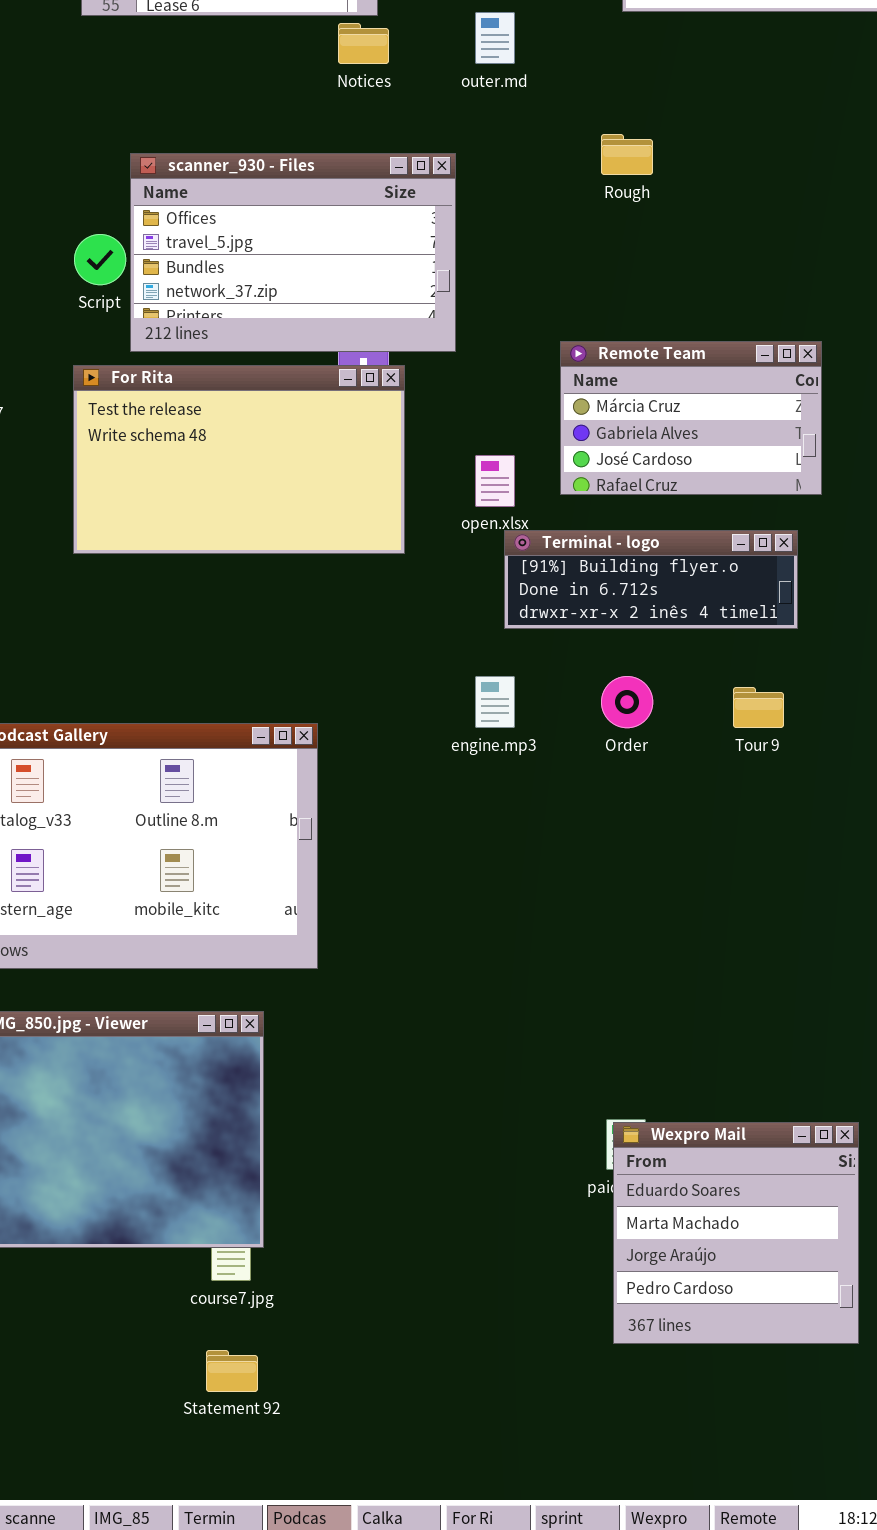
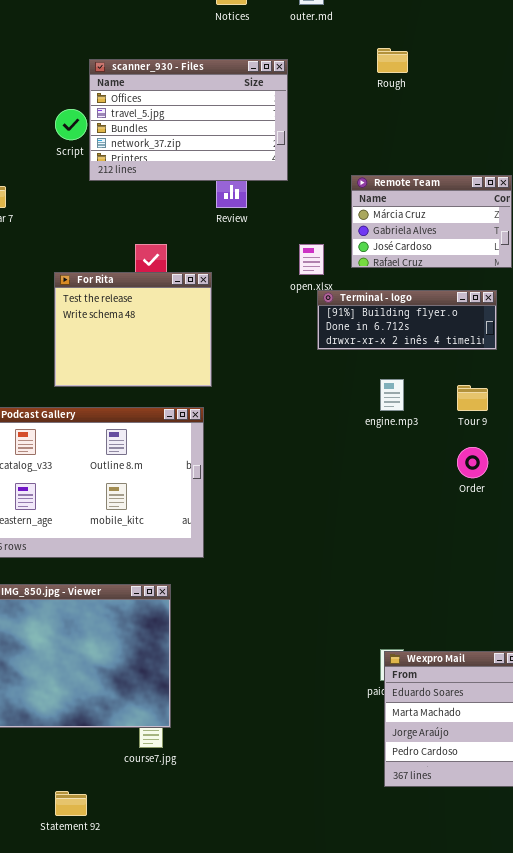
For Rita: [73,365,405,554] -> [54,272,212,387], moved, resized
engine.mp3: [475,676,515,728] -> [380,379,404,411], moved
Order: [601,676,653,728] -> [457,447,488,478], moved
Statement 92: [206,1350,258,1392] -> [55,791,87,816], moved

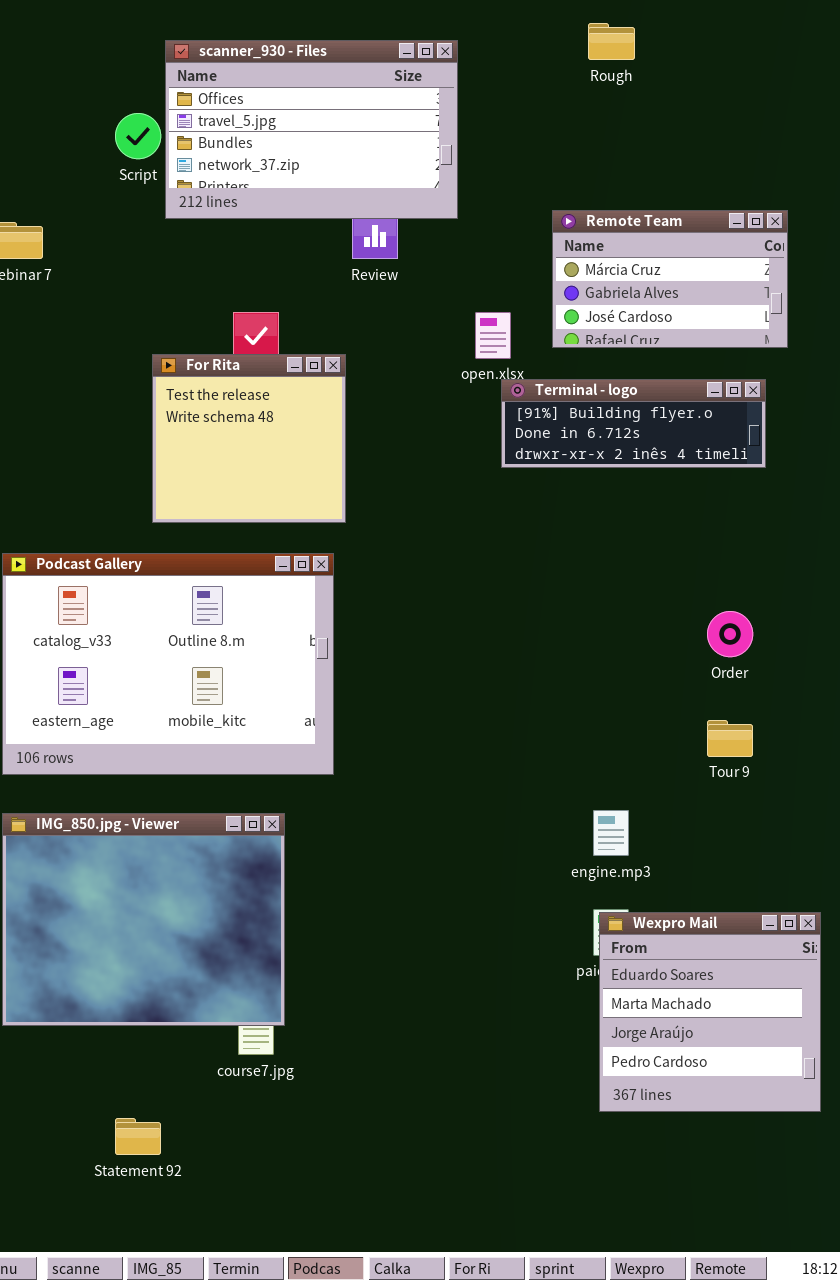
For Rita: [54,272,212,387] -> [152,354,346,523], resized
engine.mp3: [380,379,404,411] -> [593,810,629,856], moved
Tour 9: [457,385,488,411] -> [707,720,753,757], moved

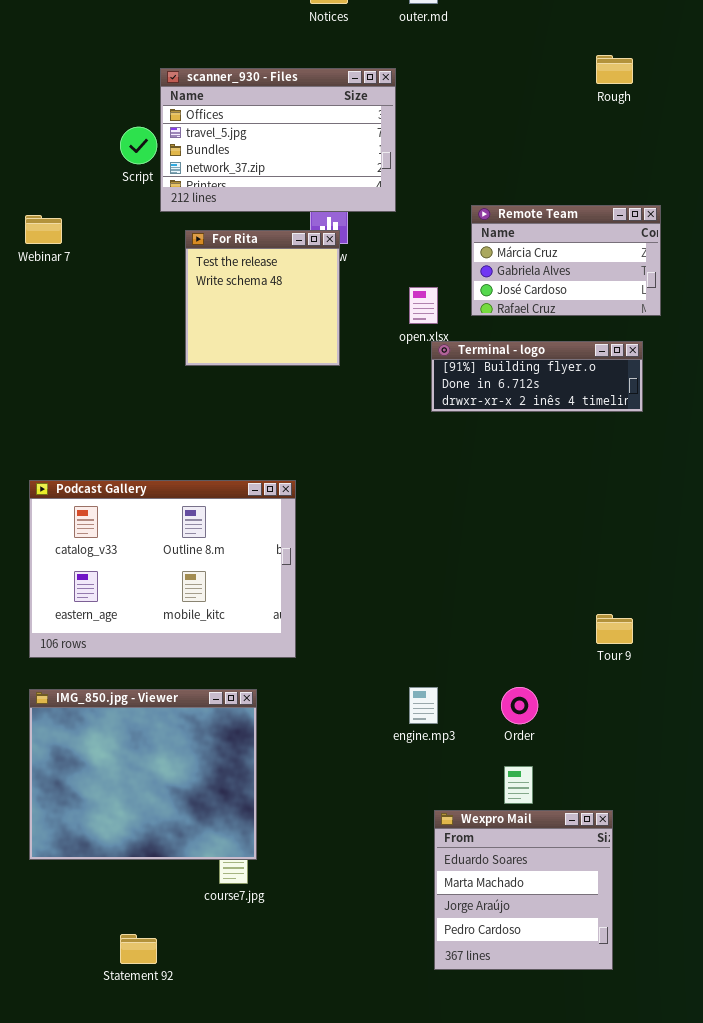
Rough: [588,23,635,60] -> [596,55,633,84], moved
For Rita: [152,354,346,523] -> [185,230,340,366], moved
Order: [707,611,753,657] -> [501,687,538,724], moved
engine.mp3: [593,810,629,856] -> [409,687,438,724], moved
Wexpro Mail: [599,912,821,1112] -> [434,810,613,970], moved

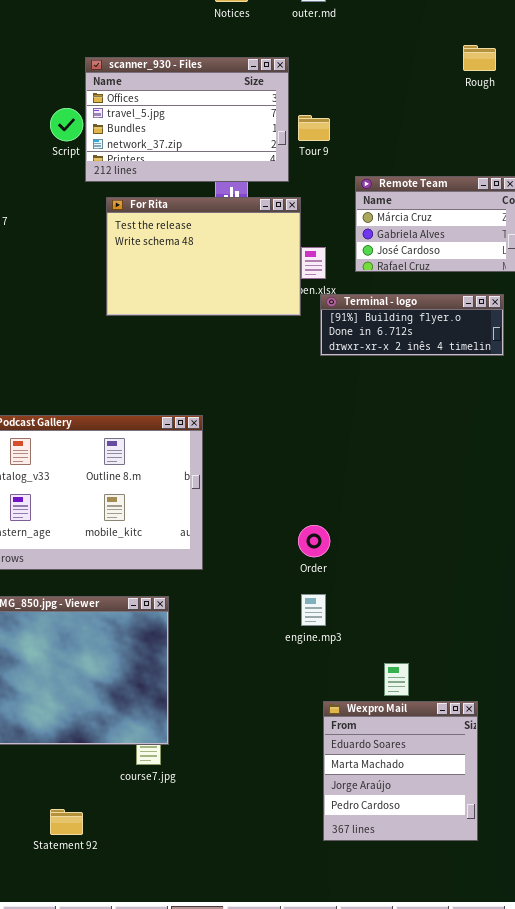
For Rita: [185,230,340,366] -> [106,197,301,316], resized
Tour 9: [596,614,633,644] -> [298,115,330,141], moved
Order: [501,687,538,724] -> [298,525,330,557], moved

